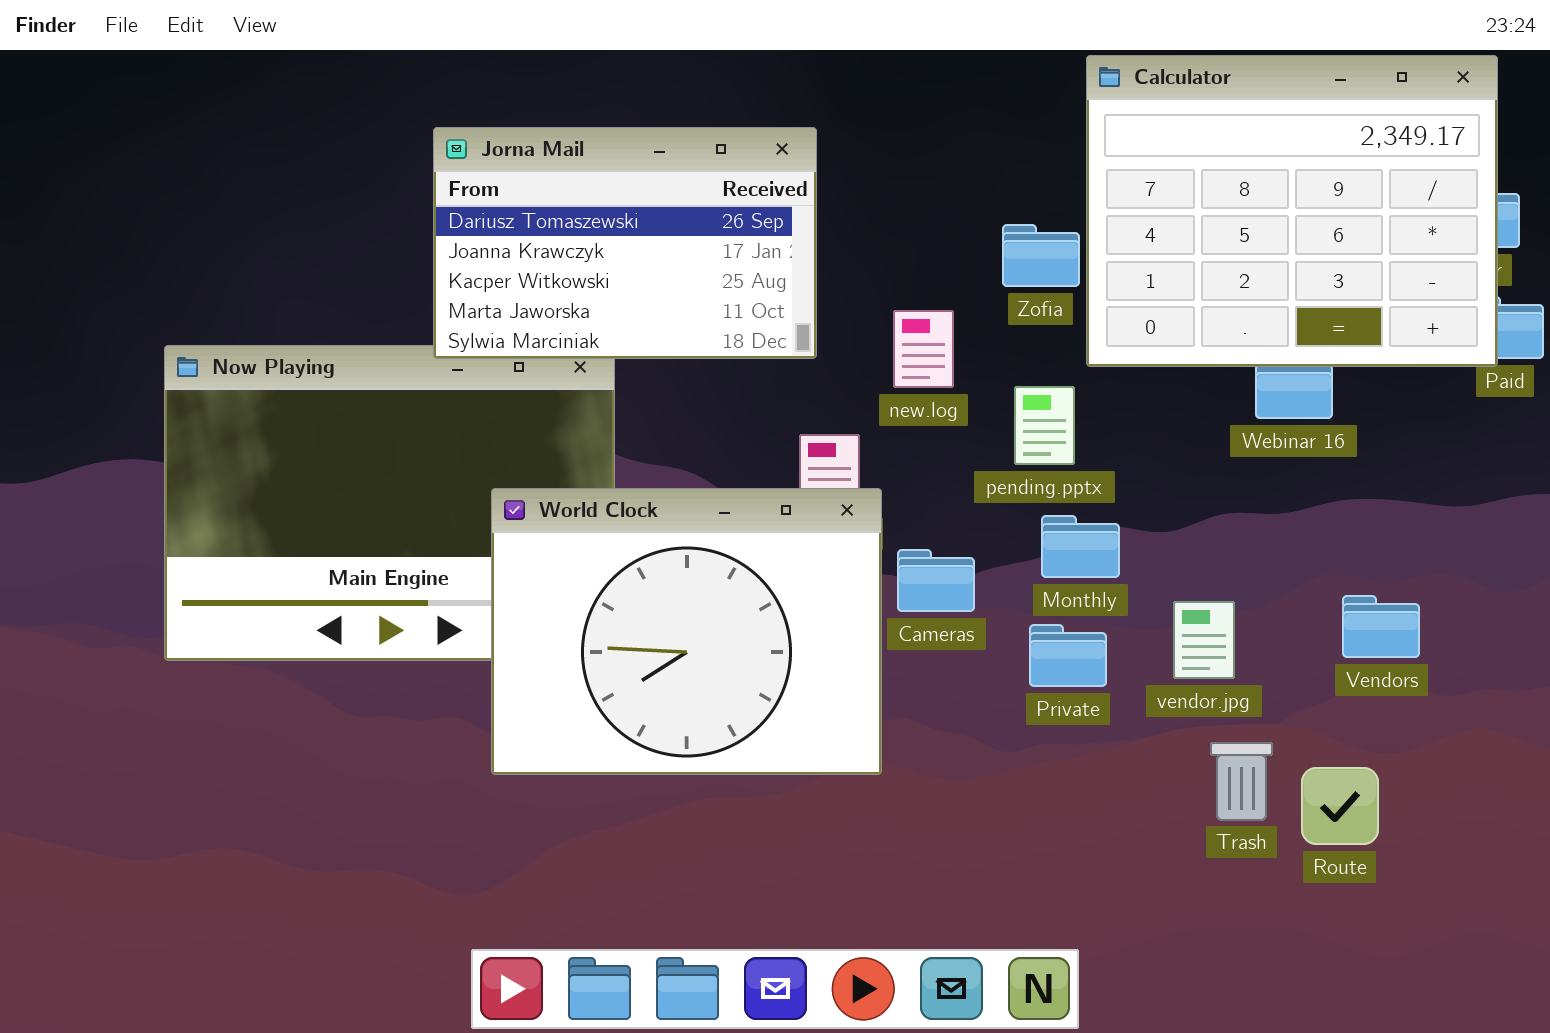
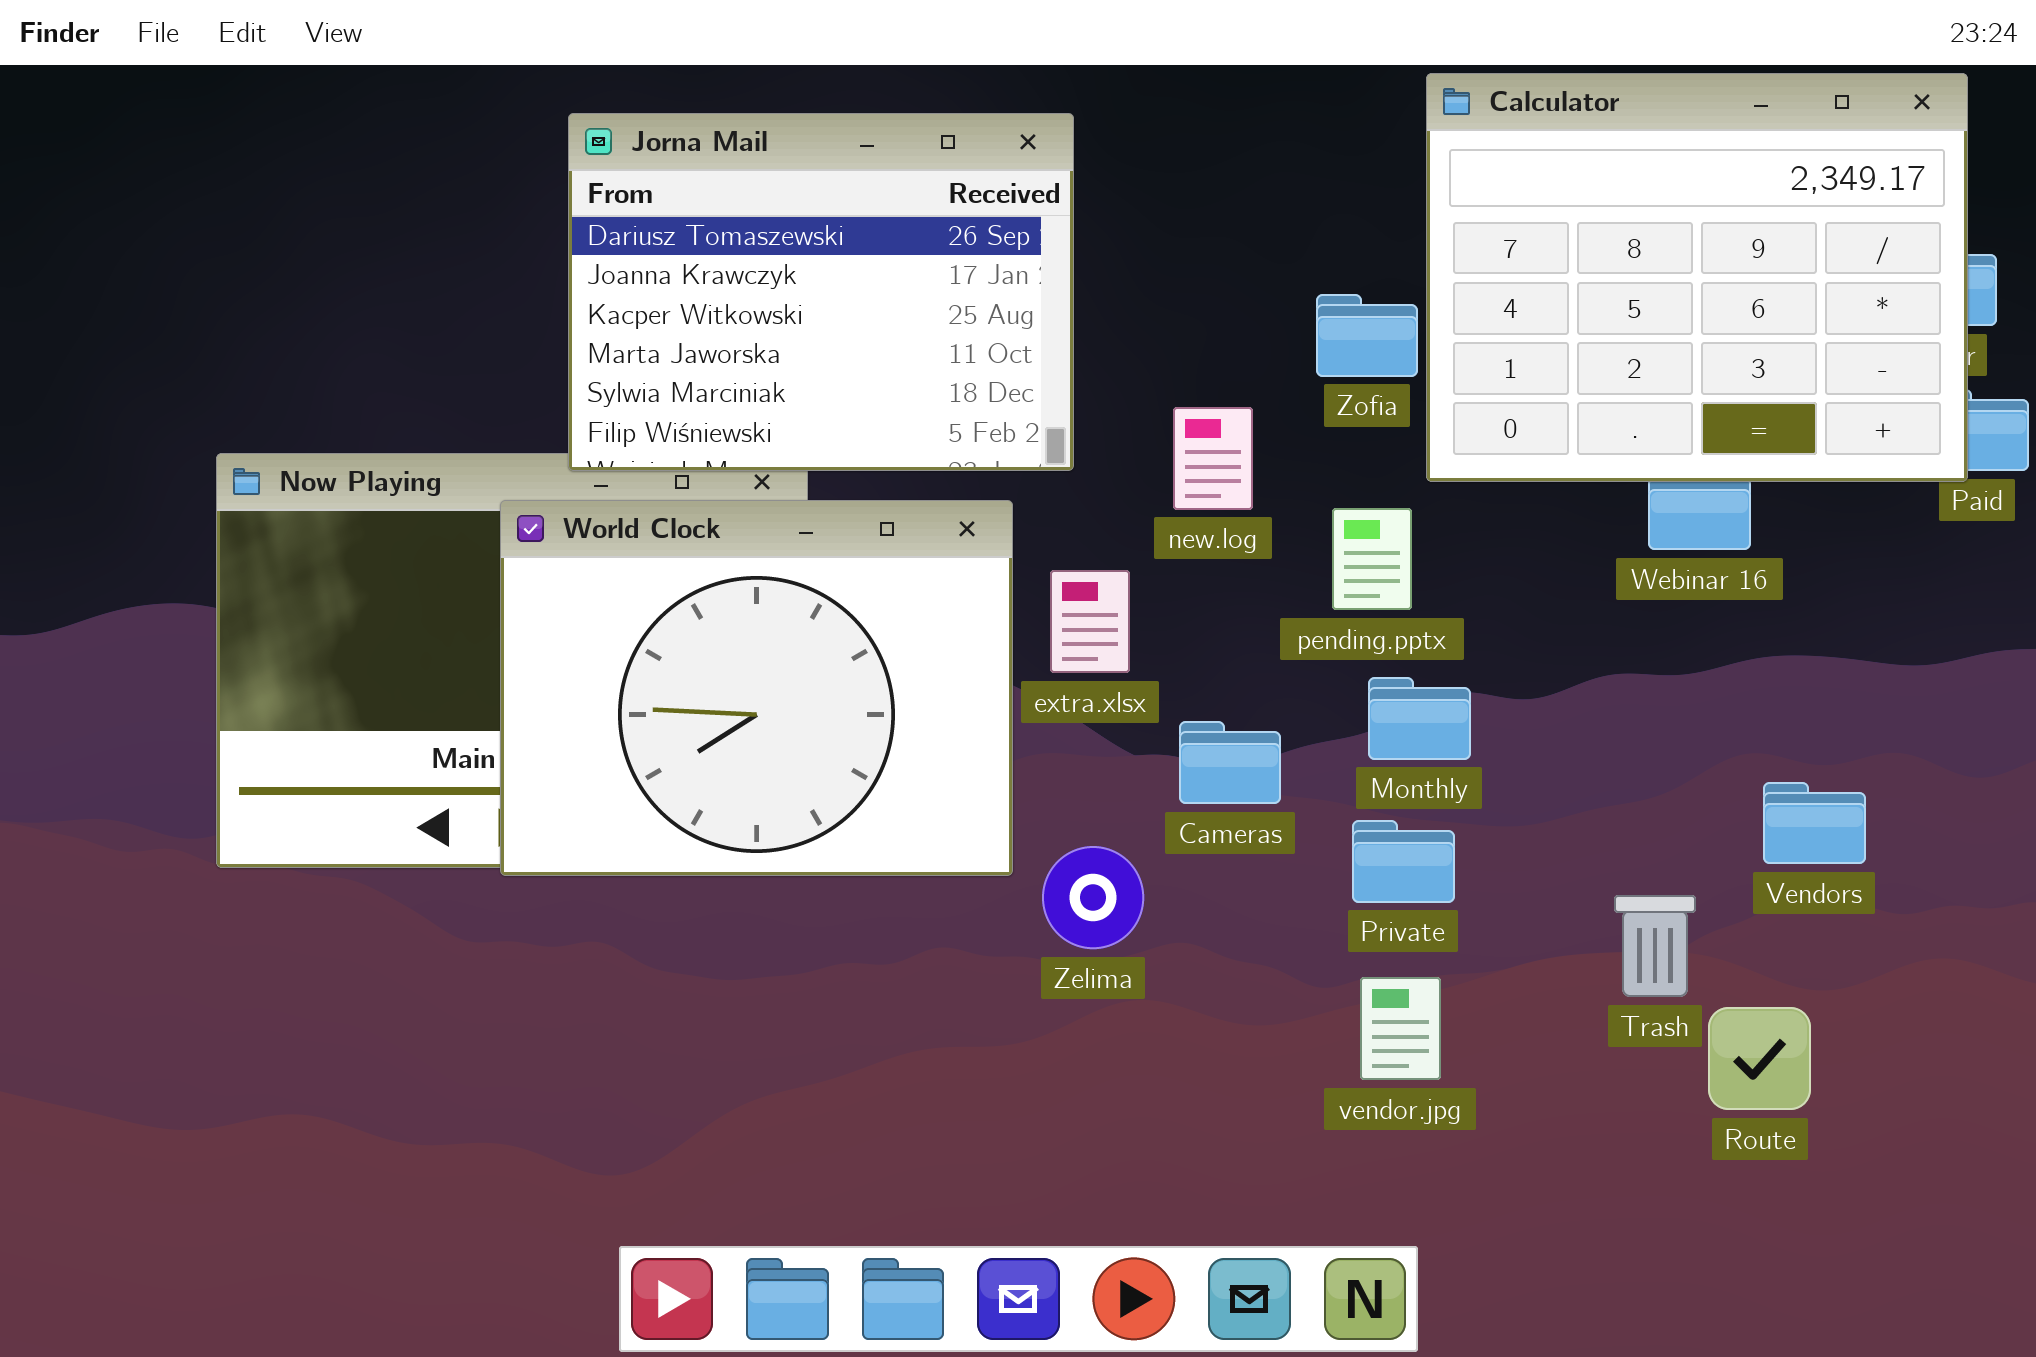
Jorna Mail: [433,127,817,359] -> [568,113,1074,471], resized
World Clock: [491,488,882,775] -> [500,500,1013,876], moved
vendor.jpg: [1173,601,1235,679] -> [1360,977,1441,1080], moved
Trash: [1210,742,1273,821] -> [1614,895,1696,997], moved

